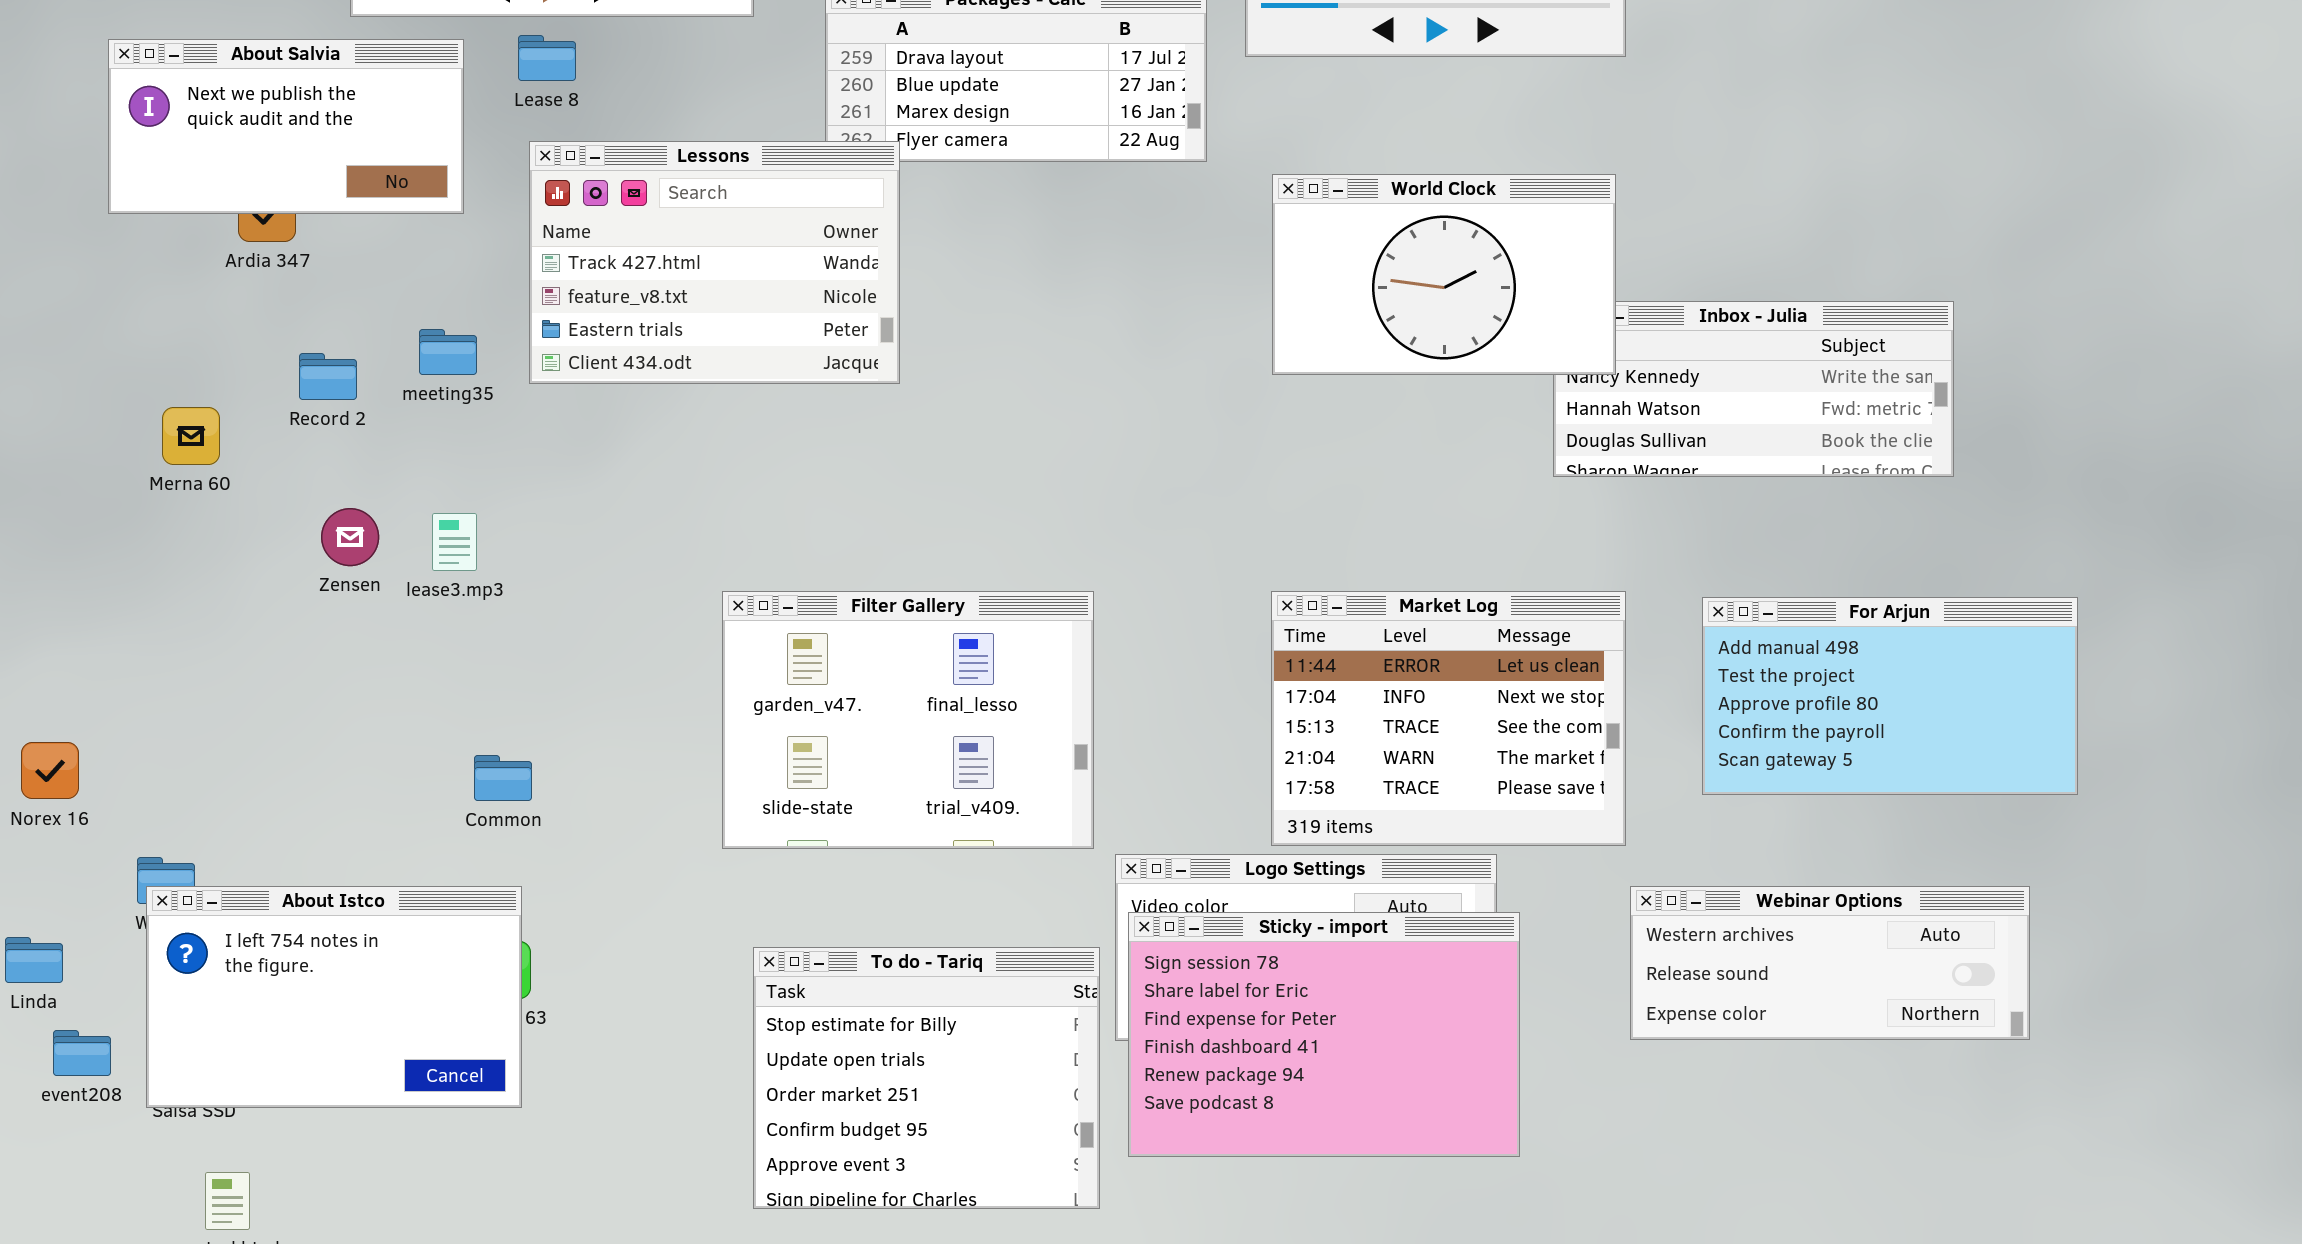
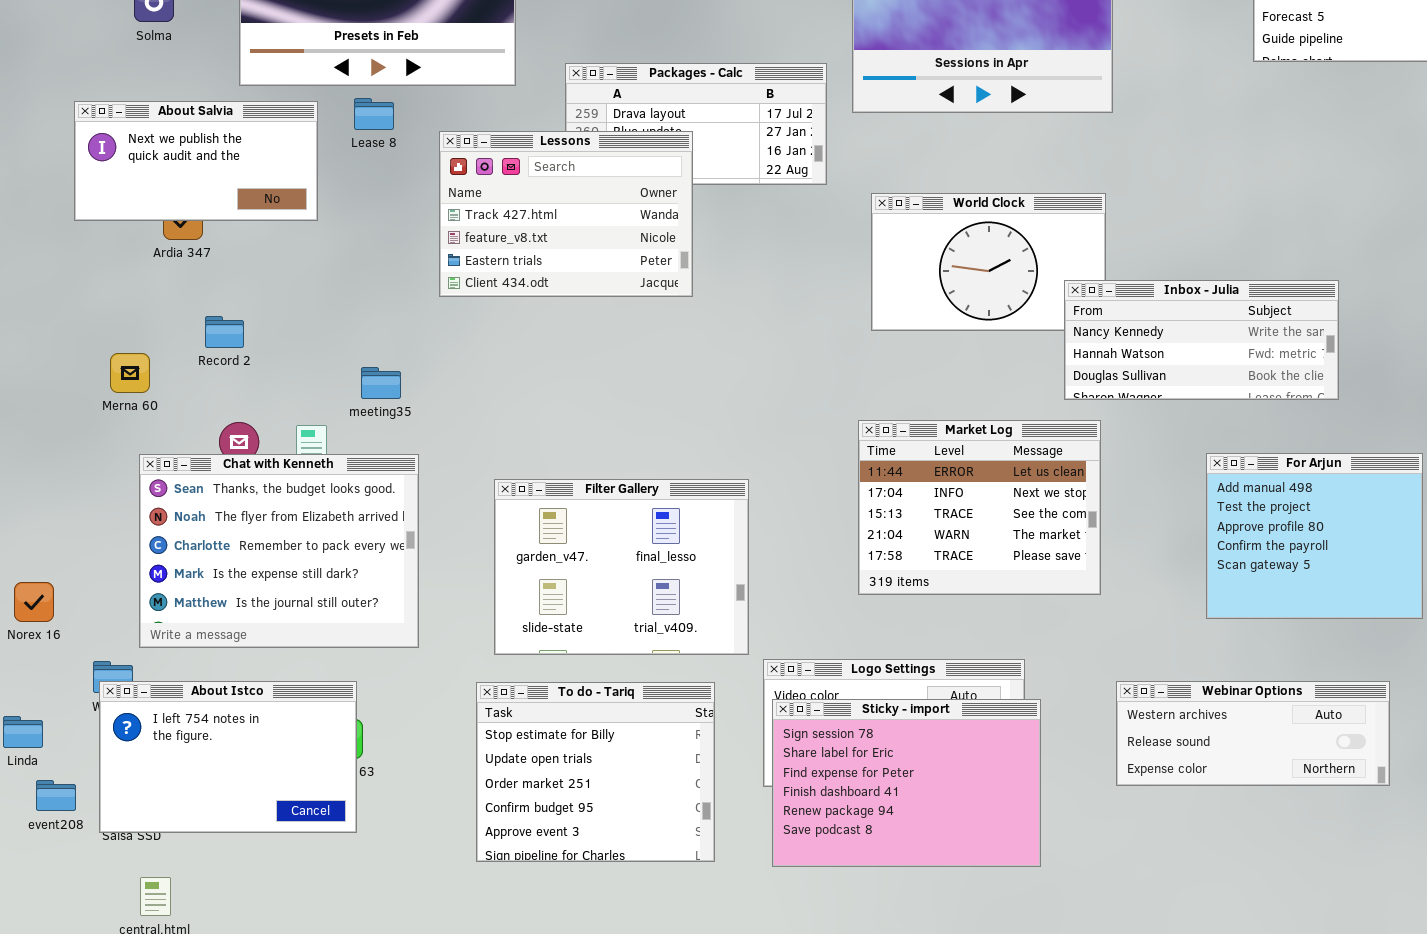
Lessons: [529,141,900,384] -> [439,131,693,297], moved
Inbox - Julia: [1553,301,1954,477] -> [1064,280,1339,400], raised
meeting35: [419,329,477,375] -> [361,367,401,399], moved
Chat with Kenneth: none -> [139,454,419,648], opened
Market Log: [1271,591,1626,846] -> [858,420,1101,595], moved
For Arjun: [1702,597,2078,795] -> [1206,453,1423,619], resized
To do - Tariq: [753,947,1100,1209] -> [476,682,715,862], moved

